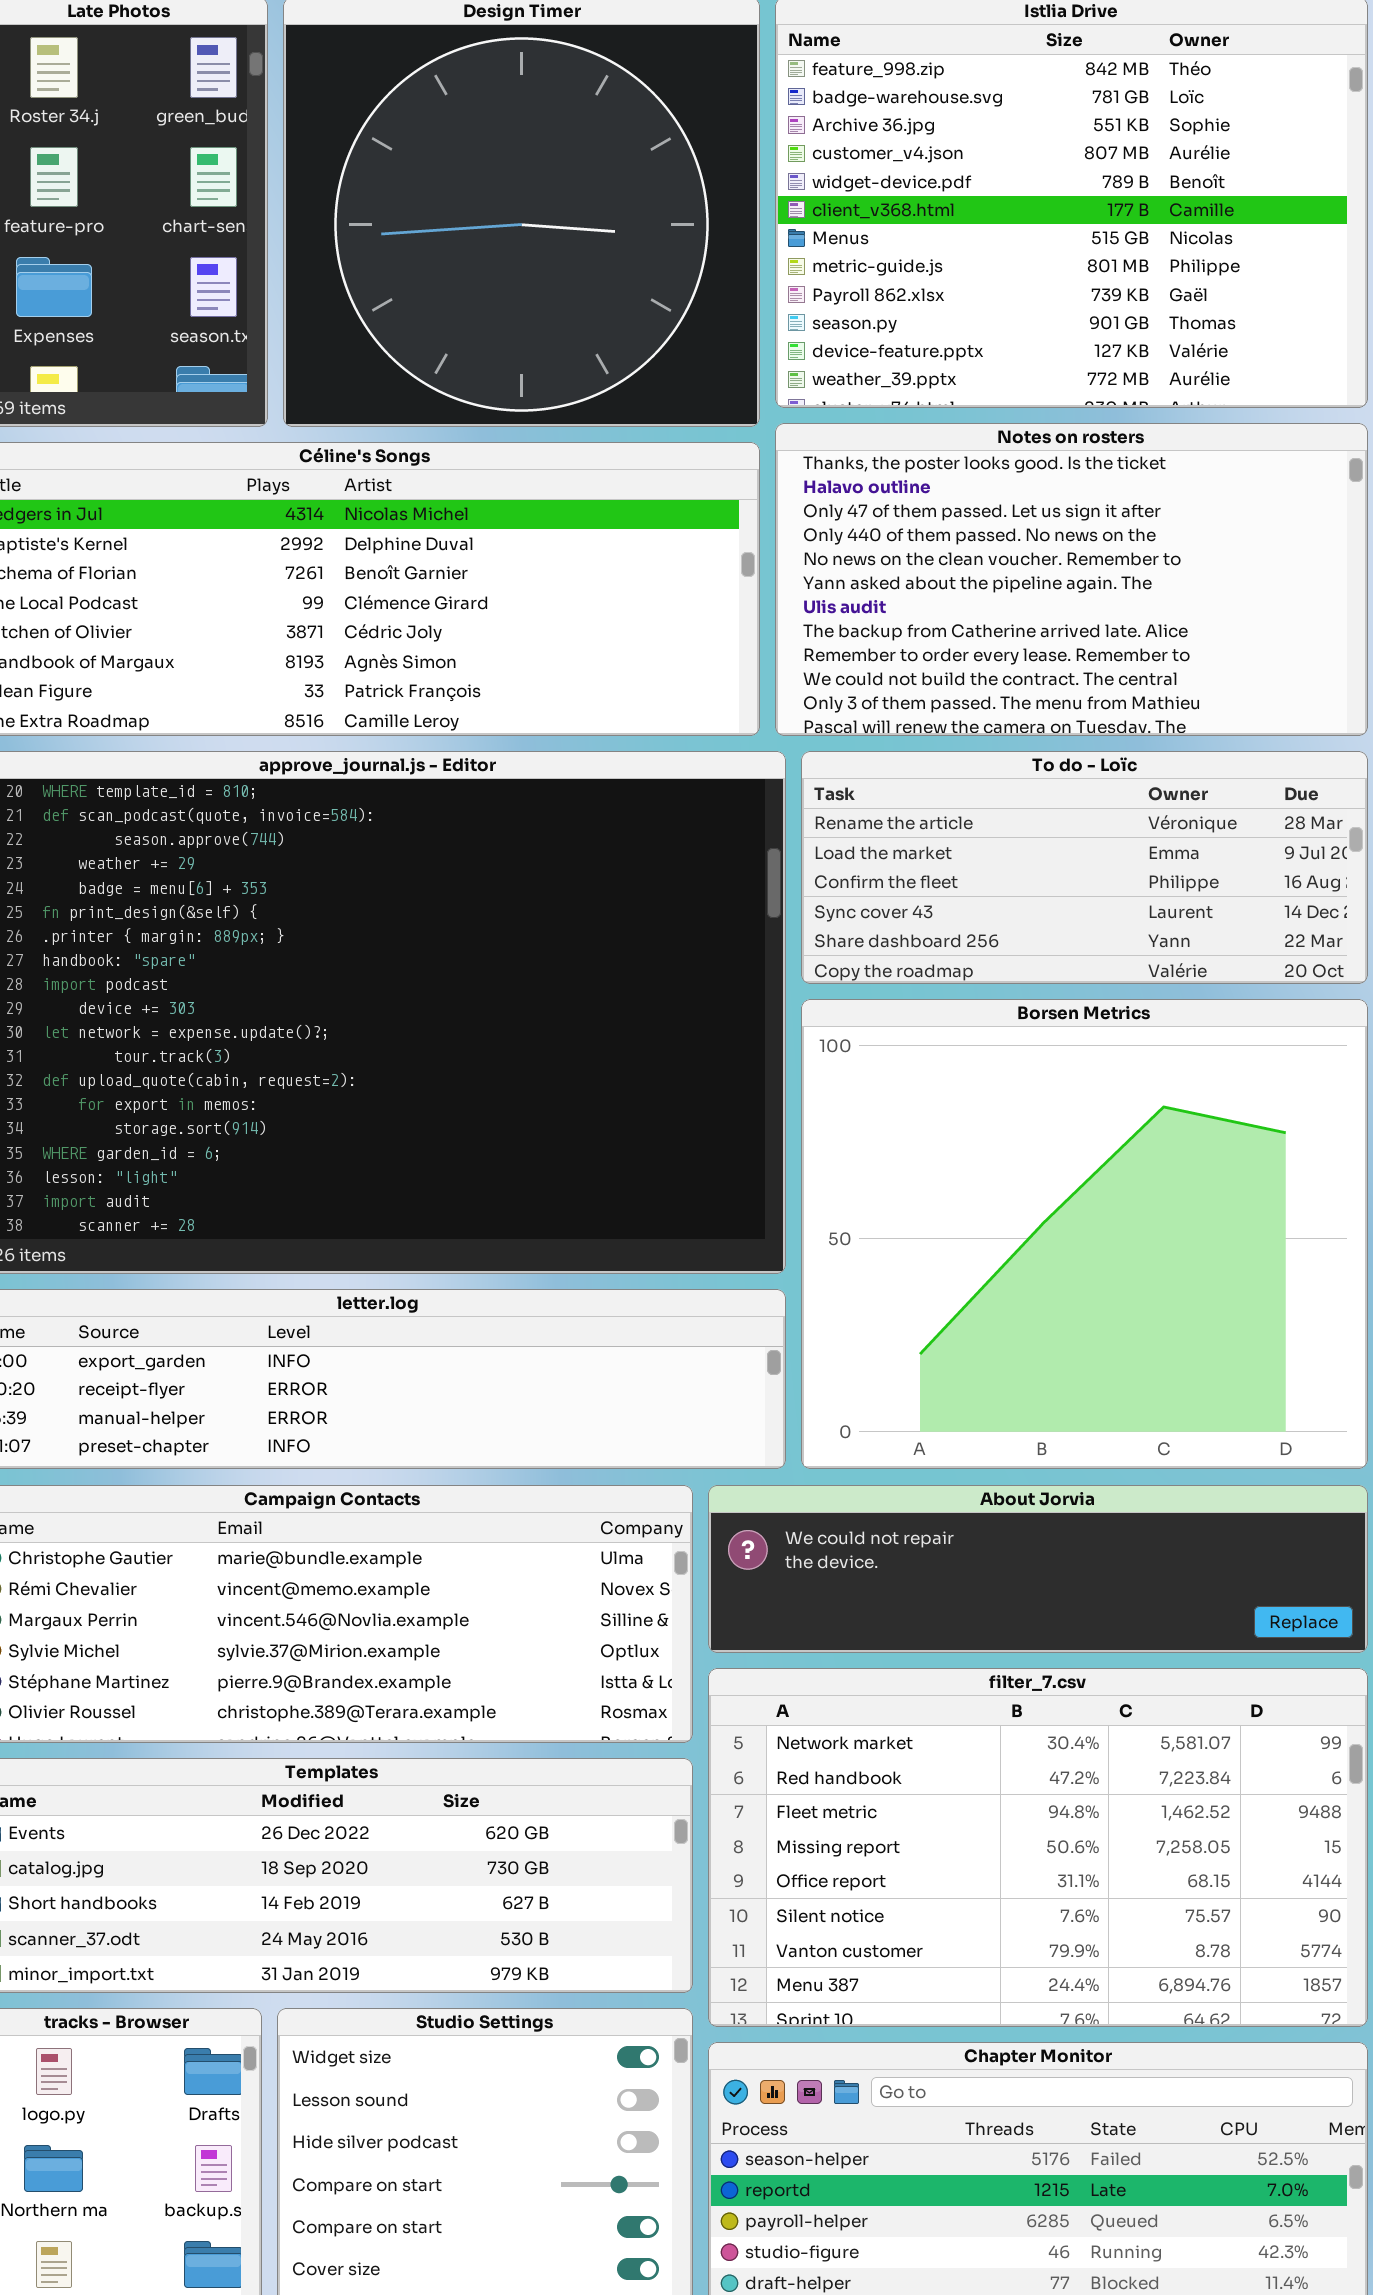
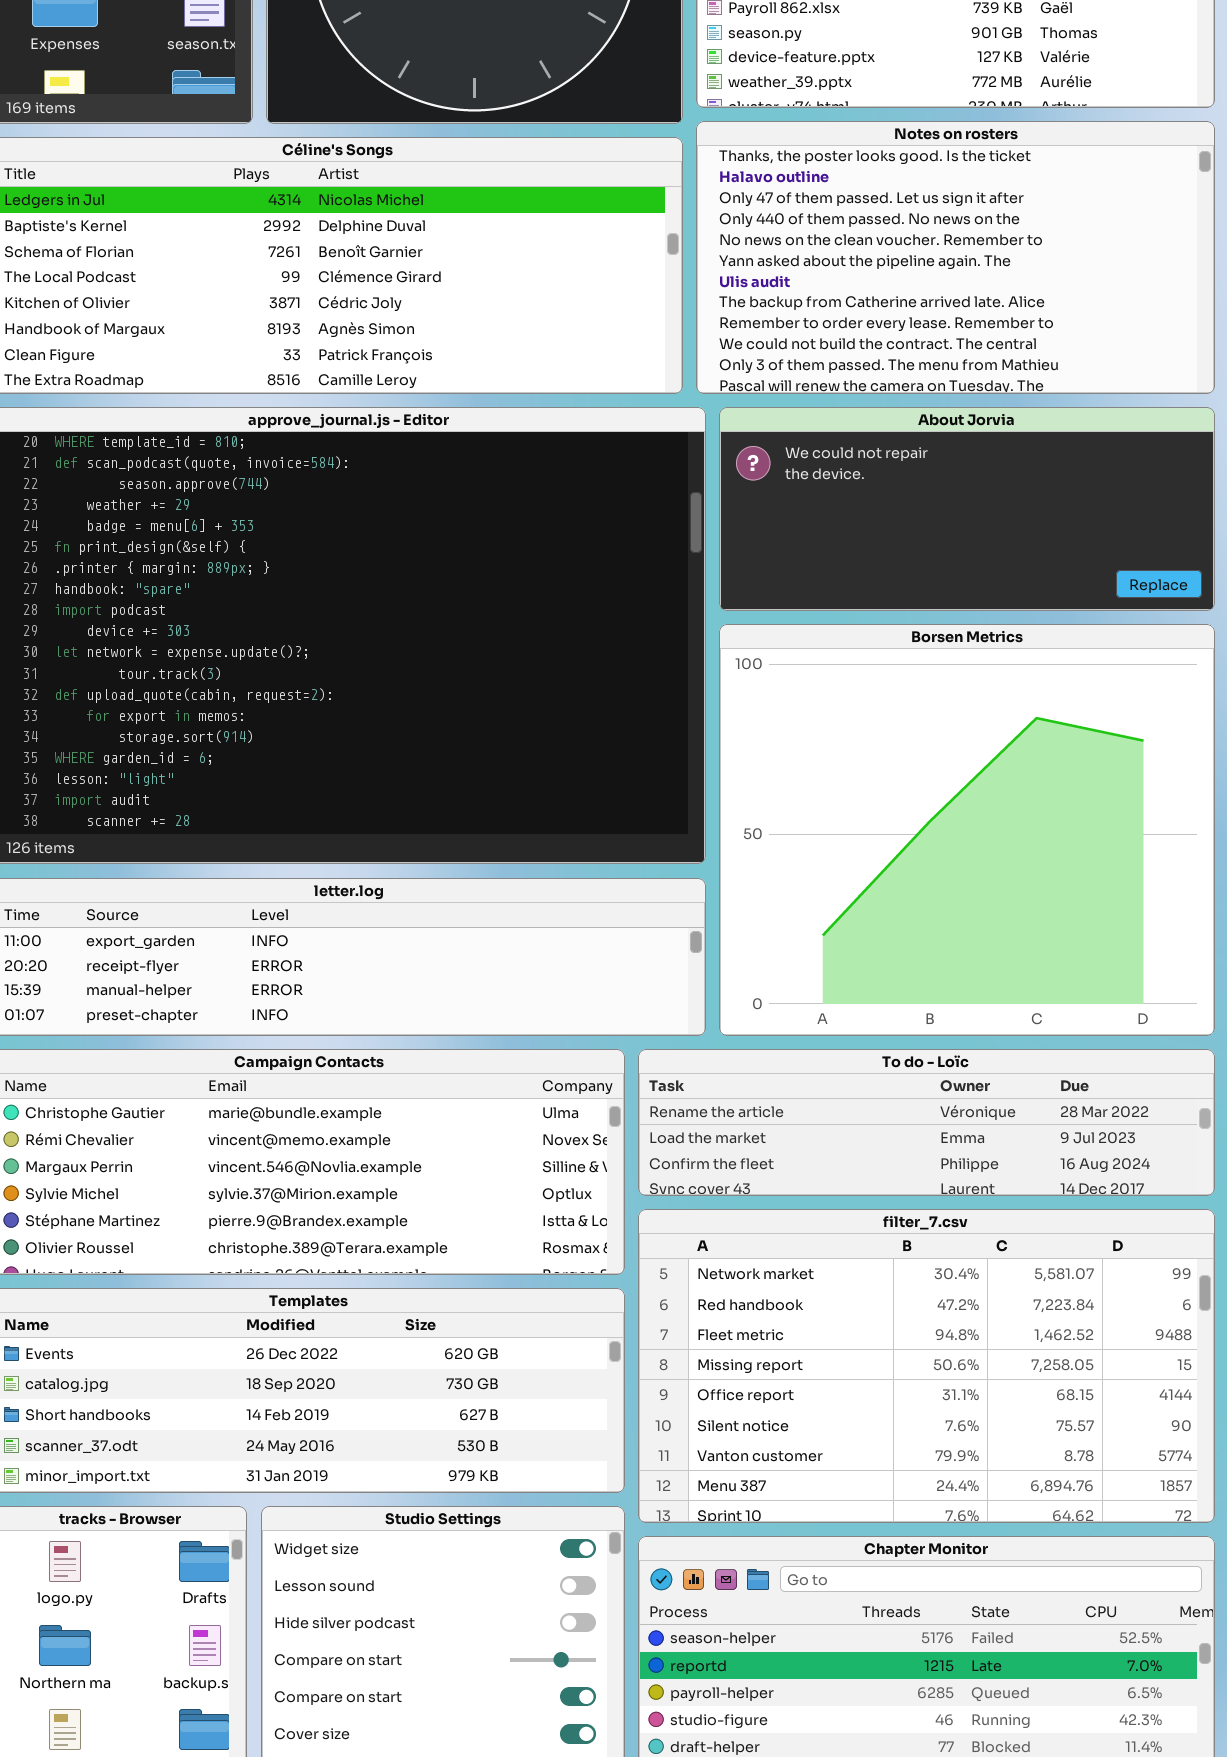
To do - Loïc: [801,751,1368,984] -> [638,1049,1215,1196], moved, resized
About Jorvia: [708,1485,1368,1653] -> [719,407,1215,611], moved, resized

